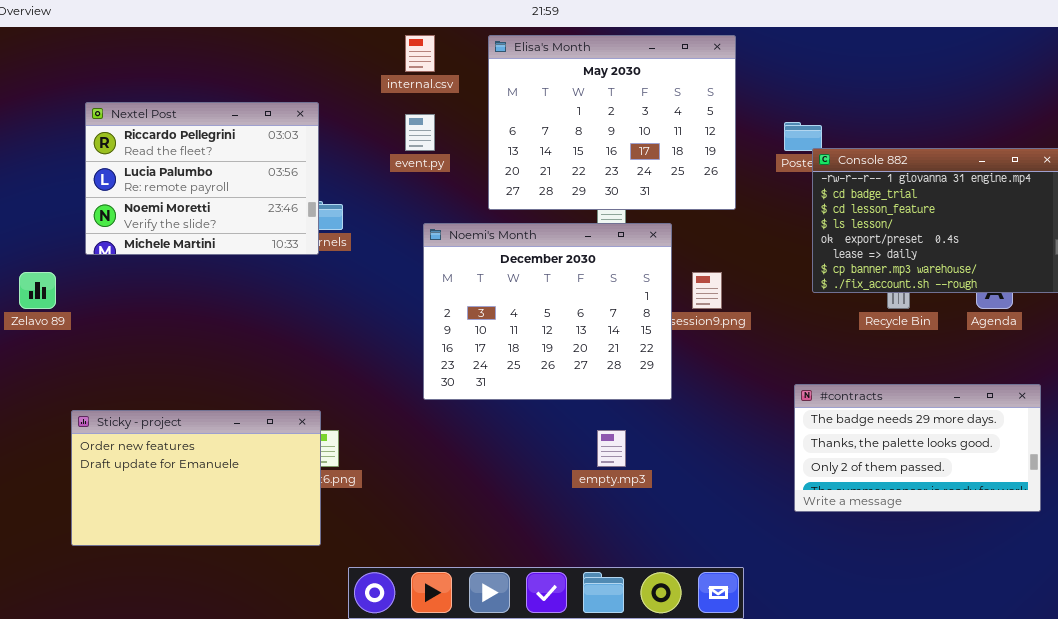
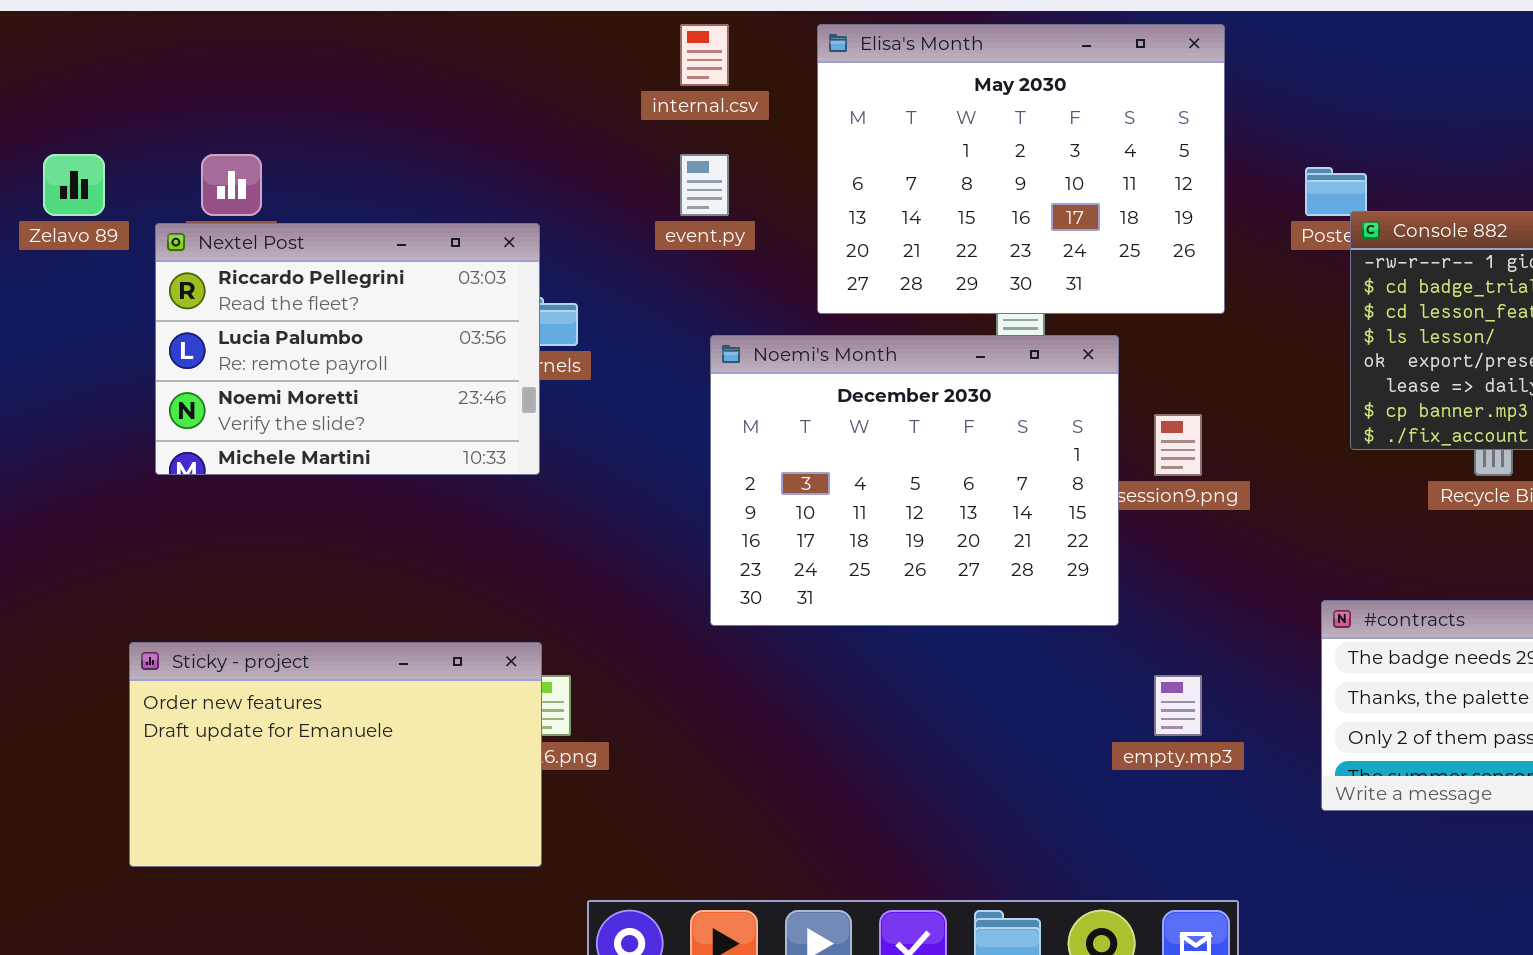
Nextel Post: [85,102,319,255] -> [155,223,540,475], moved
Zelavo 89: [19,272,56,309] -> [43,154,105,216], moved
empty.mp3: [597,430,626,467] -> [1154,675,1202,736], moved

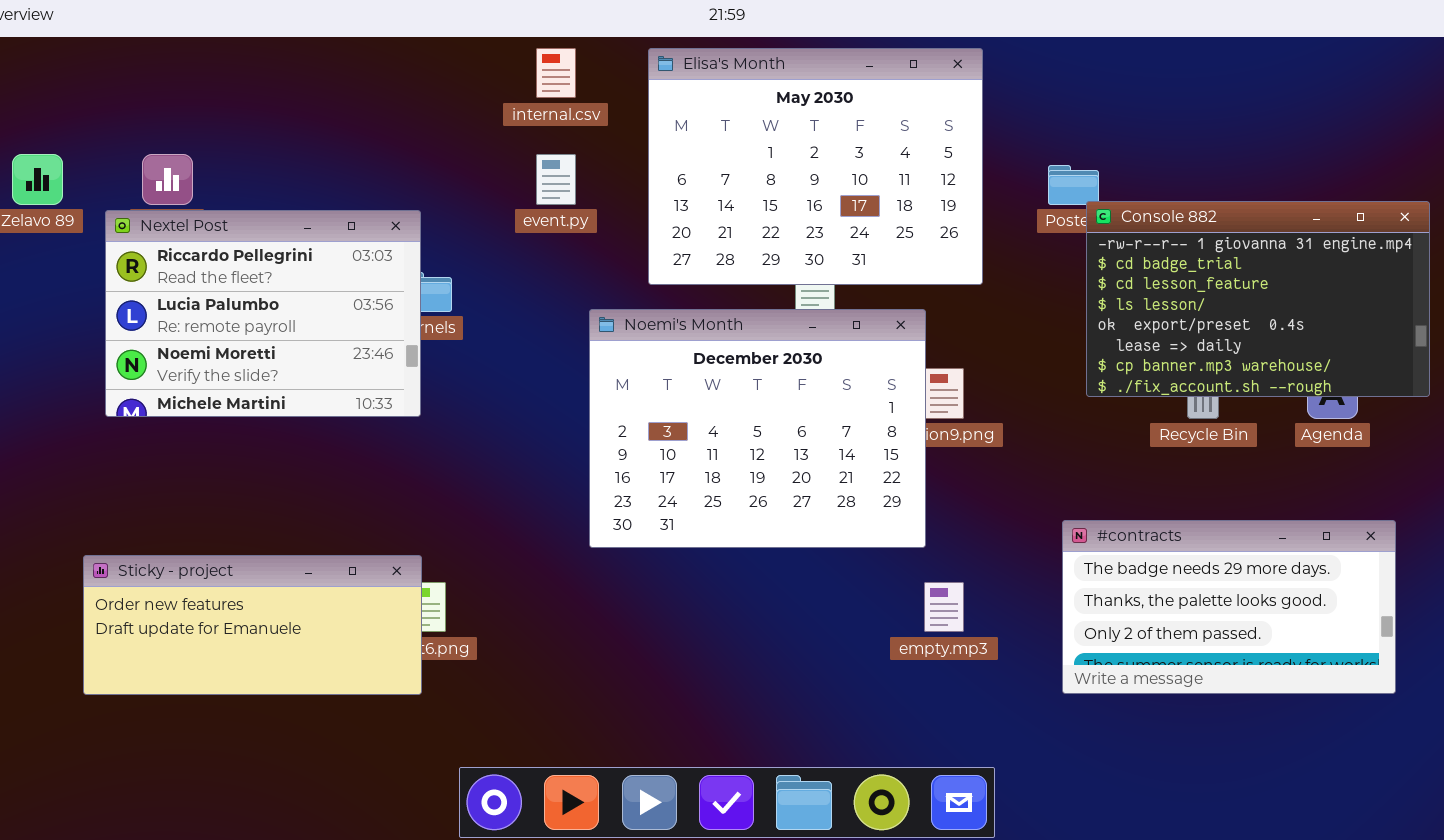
Noemi's Month: [710,335,1119,626] -> [589,309,926,548], moved
Sticky - project: [129,642,542,867] -> [83,555,422,695], resized

